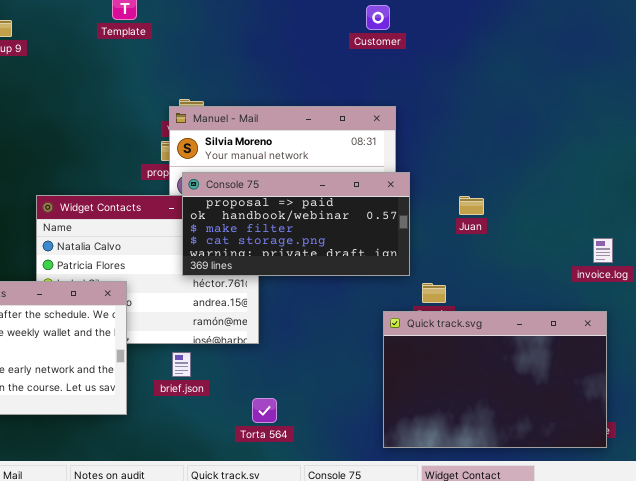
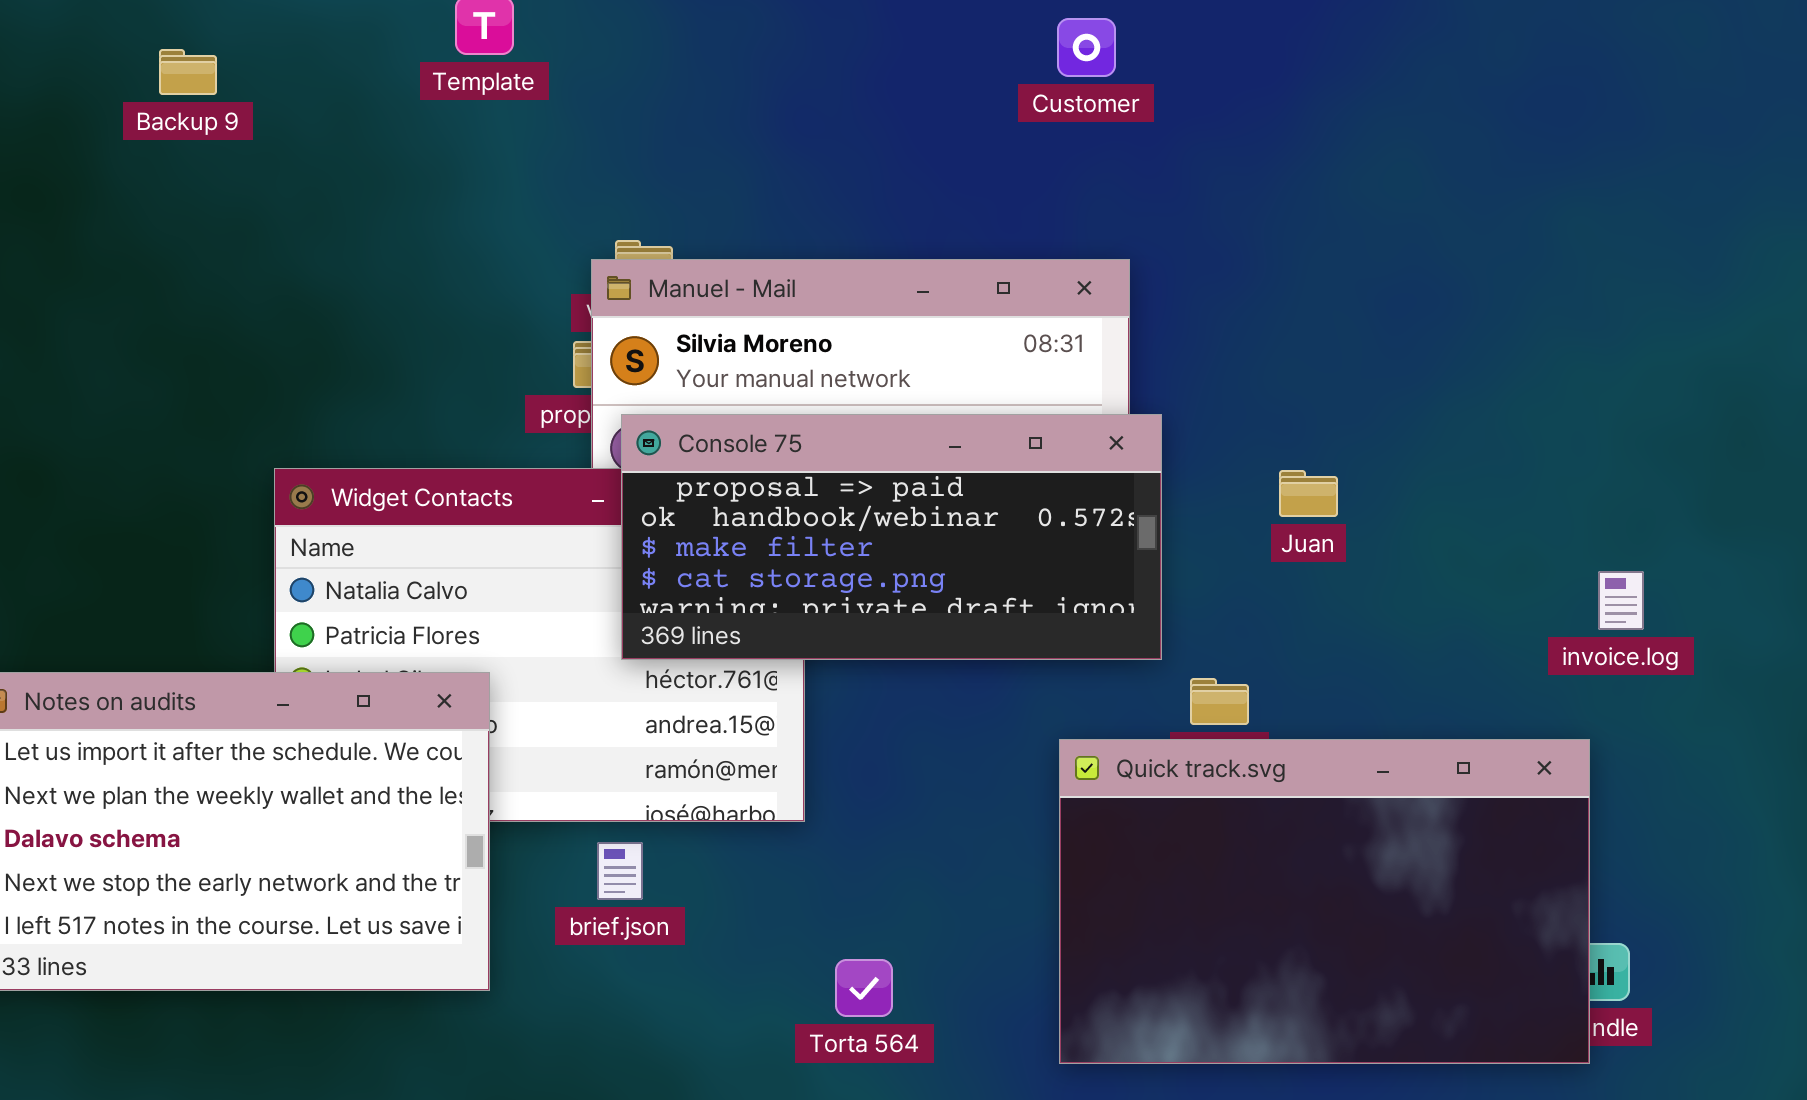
Quick track.svg: [383,311,607,448] -> [1059,739,1590,1064], moved
Torta 564: [252,398,277,423] -> [835,959,893,1017], moved

